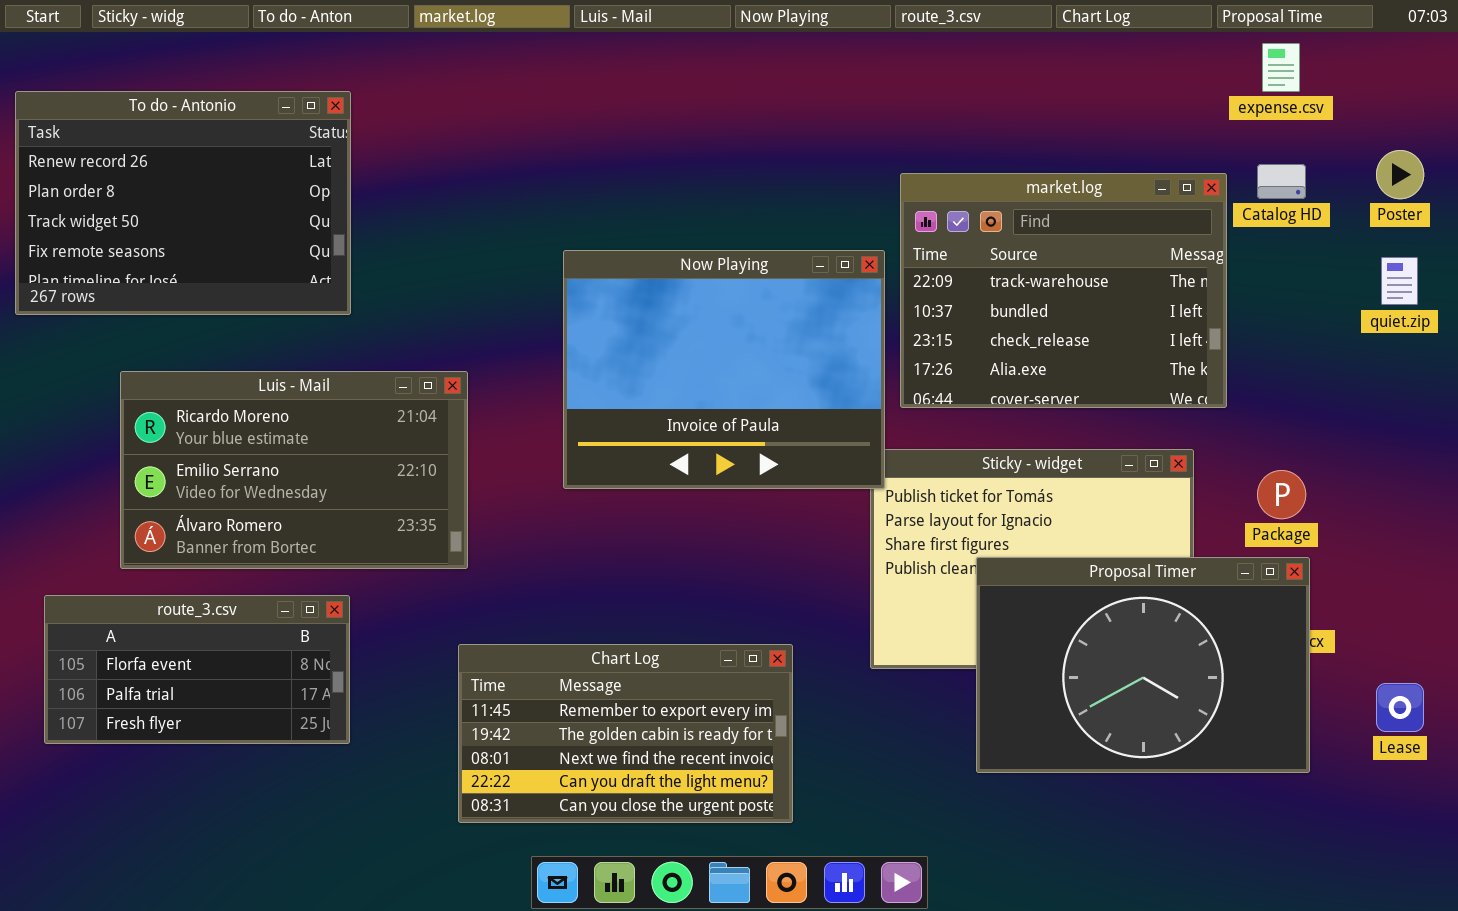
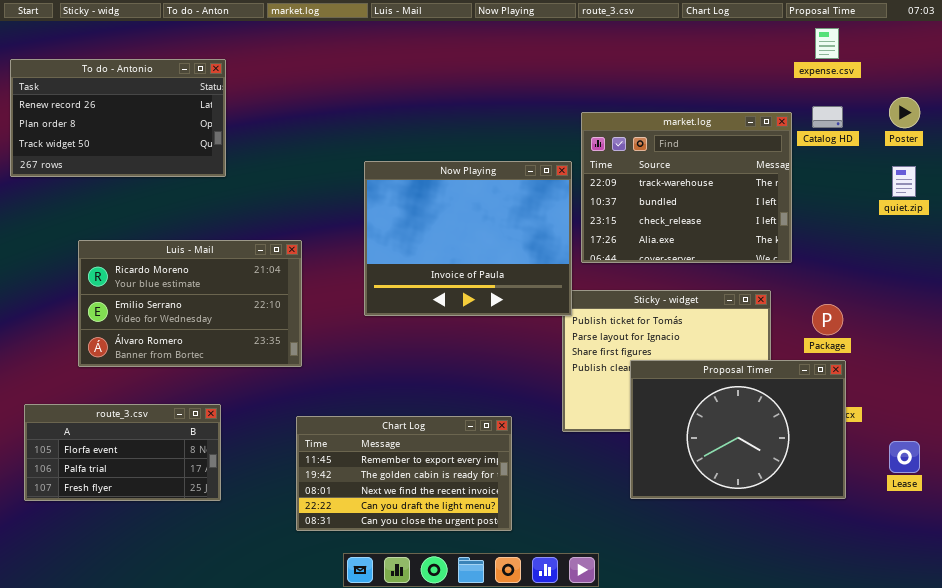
To do - Antonio: [15,91,351,315] -> [10,59,226,177], resized
route_3.csv: [44,595,350,744] -> [24,404,221,501], moved

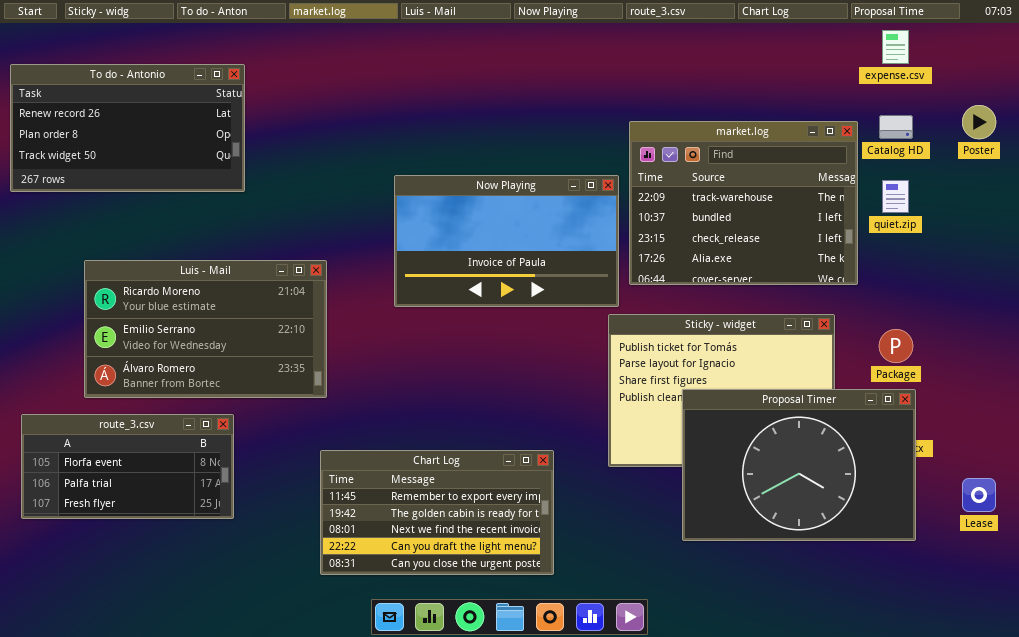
Now Playing: [364,161,572,316] -> [394,175,619,307], resized
quiet.zip: [892,166,916,197] -> [882,180,909,213], moved
route_3.csv: [24,404,221,501] -> [21,414,234,519], moved

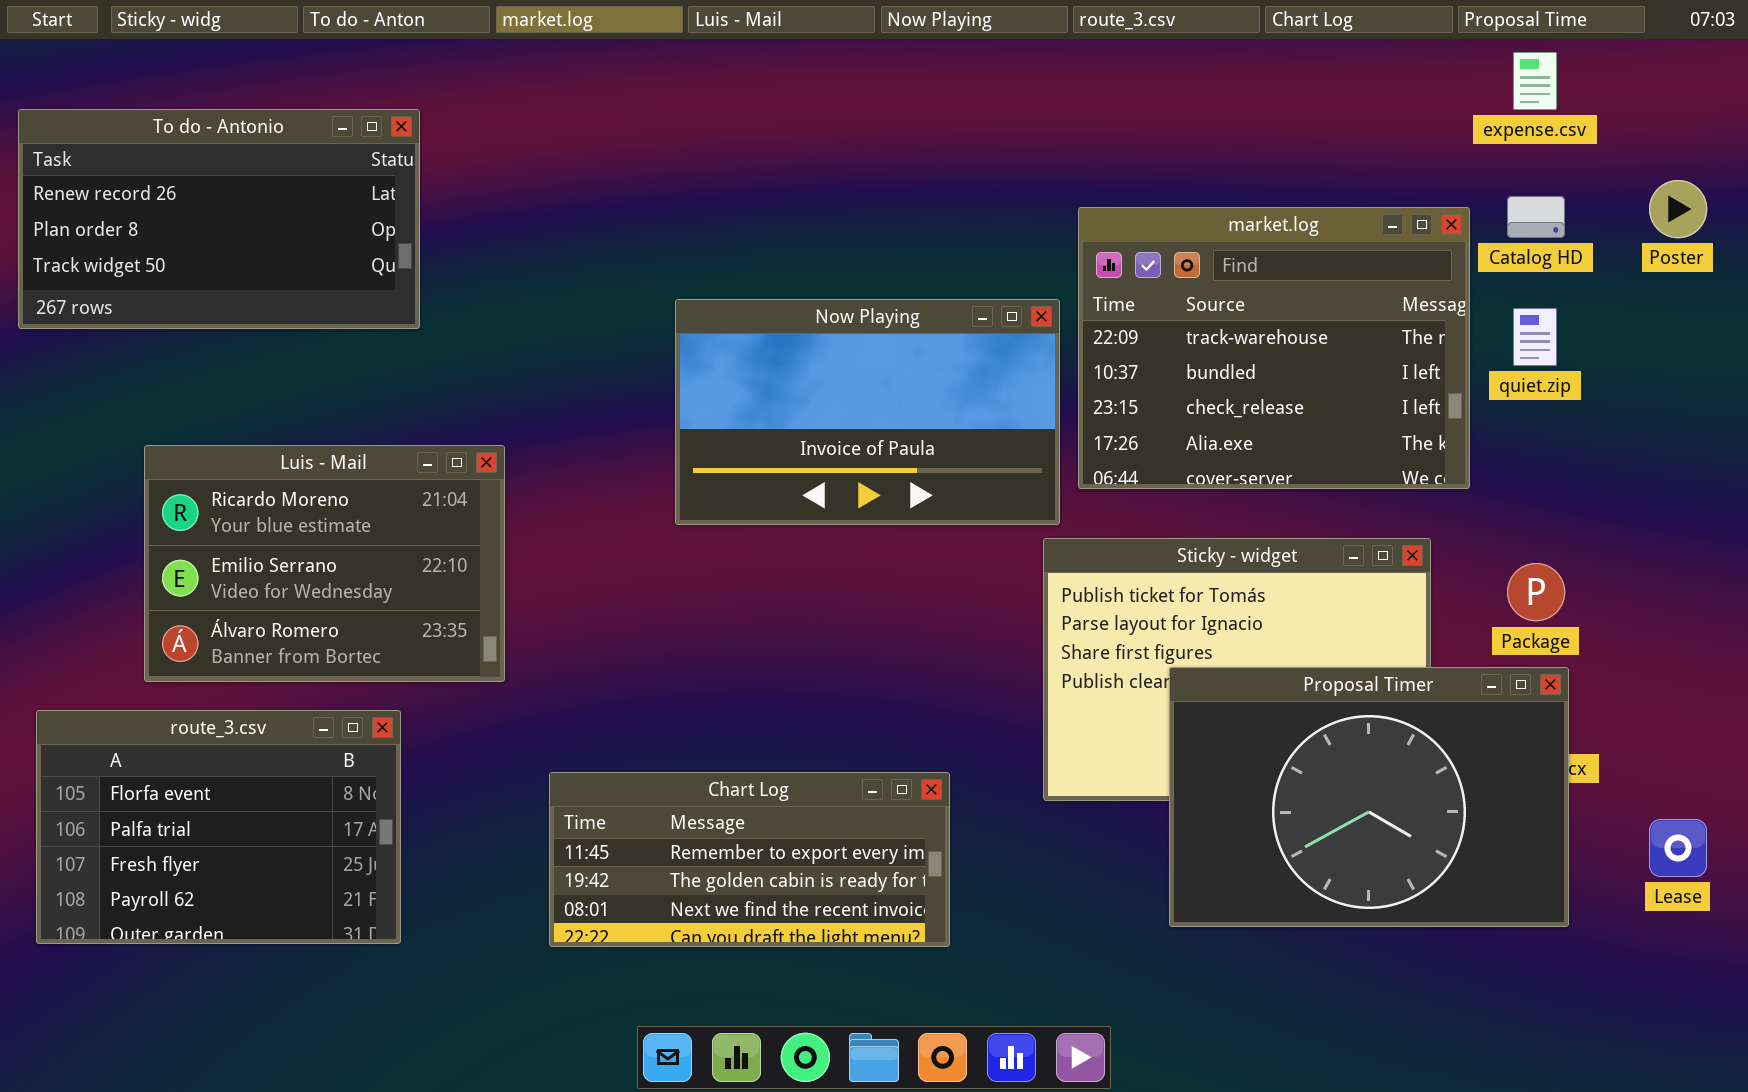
Luis - Mail: [84,260,327,398] -> [144,445,505,682], resized
route_3.csv: [21,414,234,519] -> [36,710,401,944], resized
Chart Log: [320,450,554,575] -> [549,772,950,947], resized

